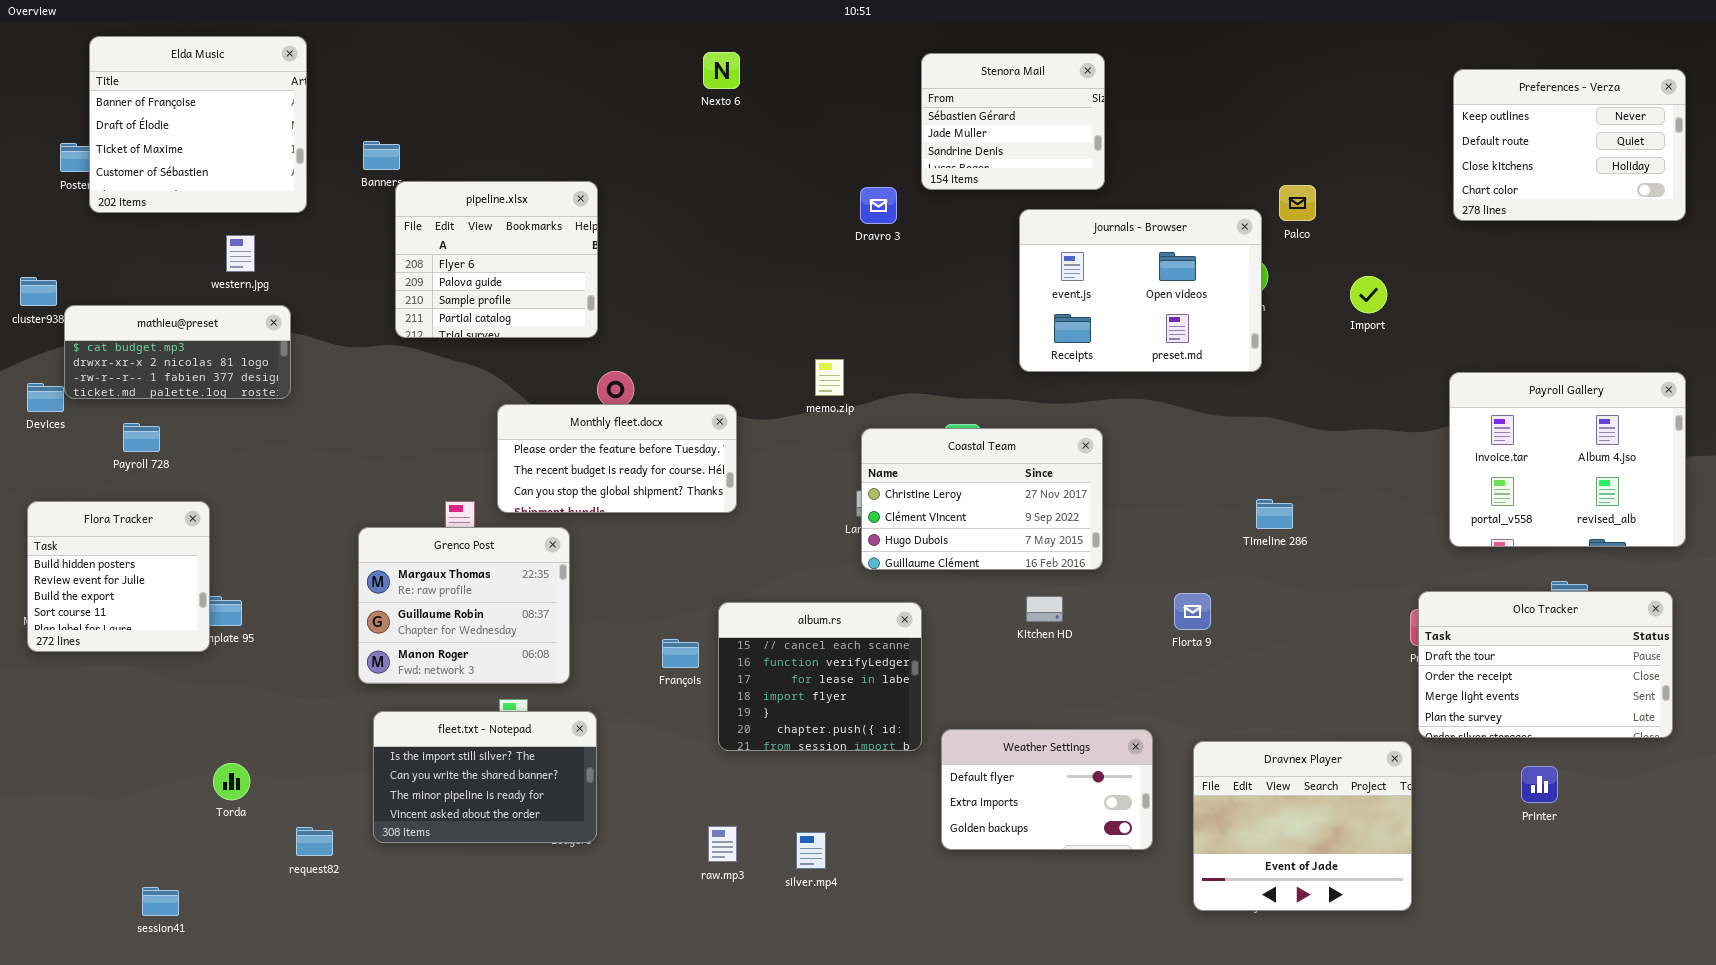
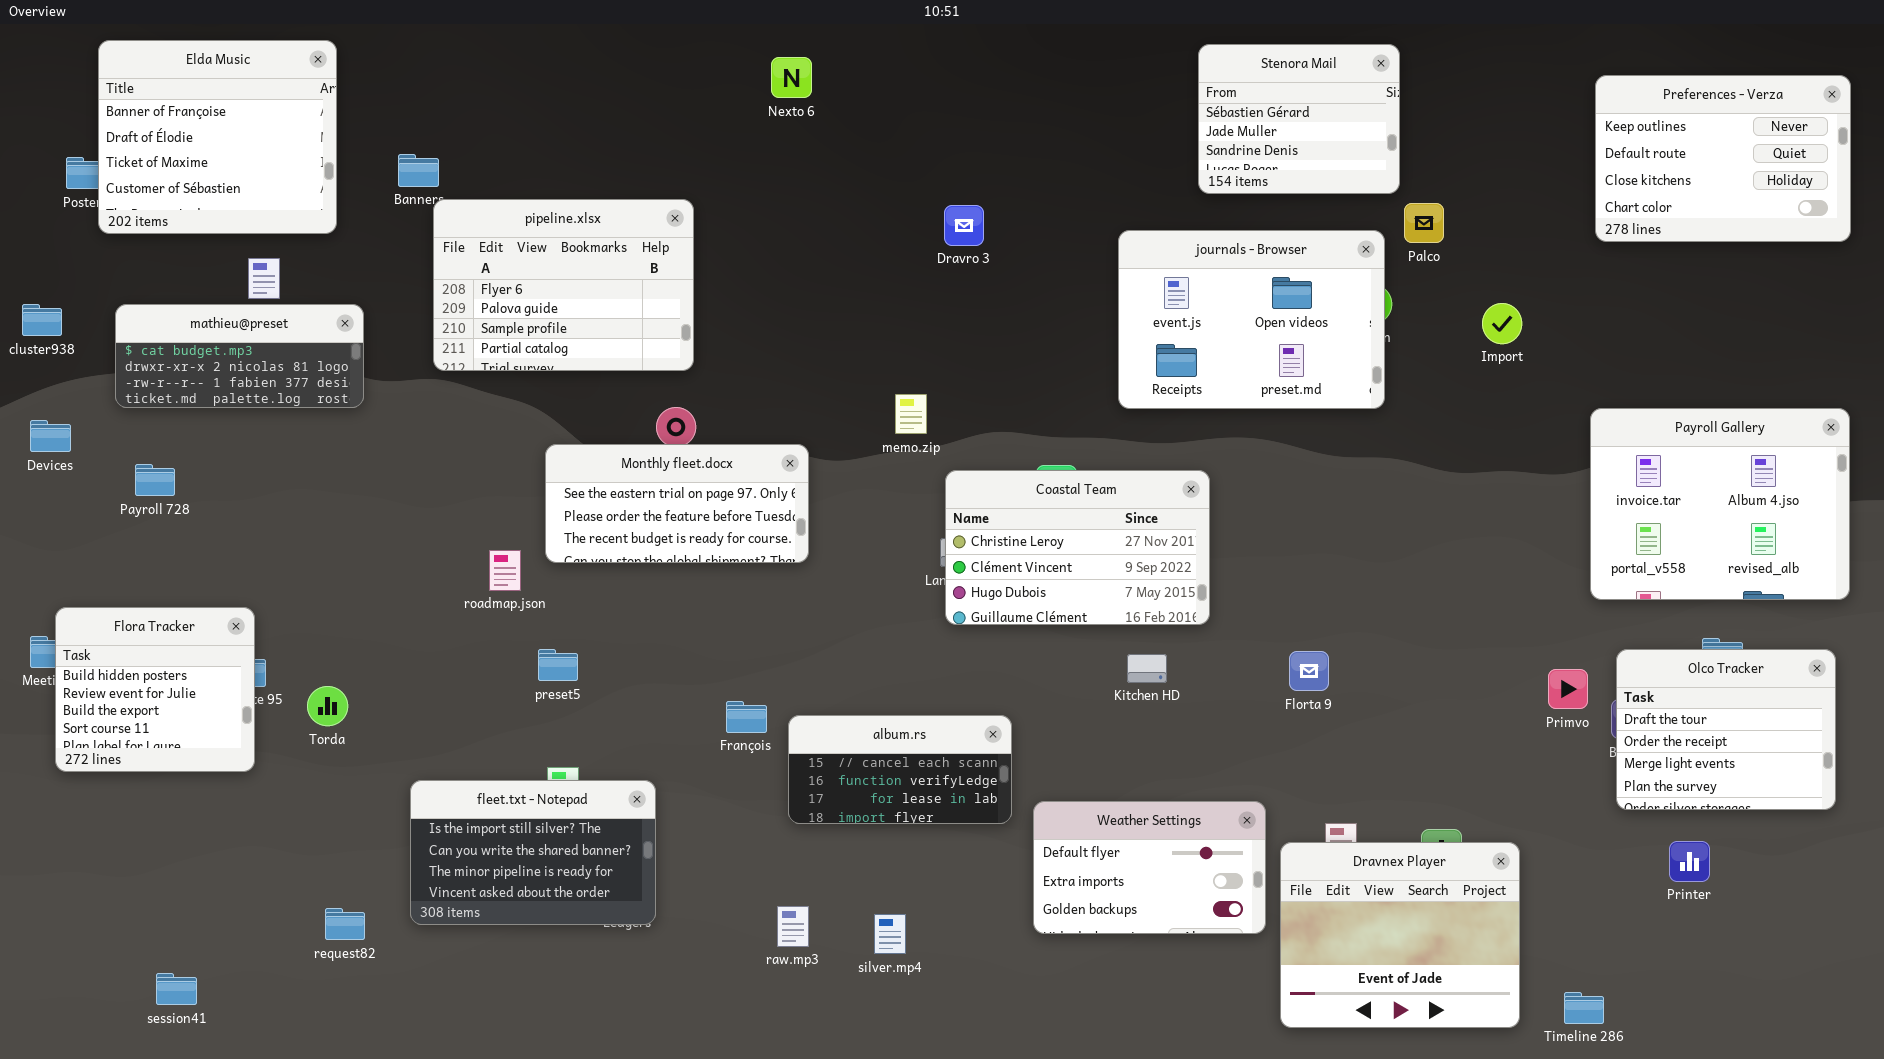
Stenora Mail: [921,53,1105,190] -> [1198,44,1400,194], moved
pipeline.xlsx: [395,181,598,338] -> [433,199,694,371], resized
mathieu@preset: [64,305,291,399] -> [115,304,364,408], moved
Monthly fleet.docx: [497,404,737,513] -> [545,444,809,563], scrolled up 1 row
Timeline 286: [1256,499,1293,529] -> [1564,992,1604,1024], moved
Flora Tracker: [27,501,210,652] -> [55,607,255,772], moved
Grenco Post: [358,527,570,684] -> none, closed
Olco Tracker: [1418,591,1673,738] -> [1616,649,1836,810], resized
album.rs: [718,602,922,751] -> [788,715,1012,824], resized
Dravnex Player: [1193,741,1412,911] -> [1280,842,1520,1028], moved
Torda: [213,763,250,800] -> [307,686,348,726], moved

